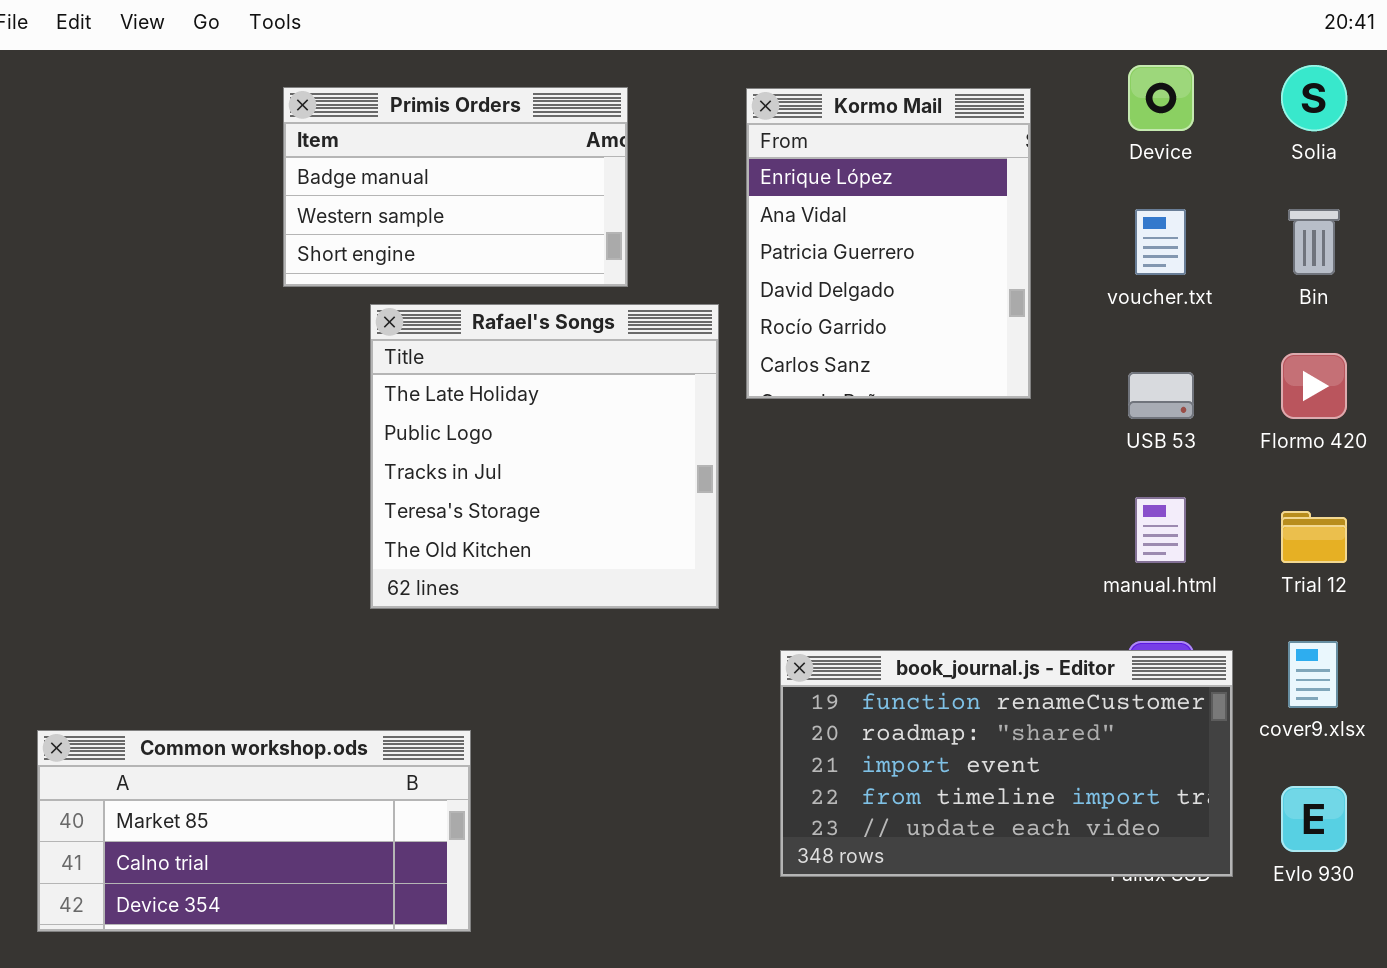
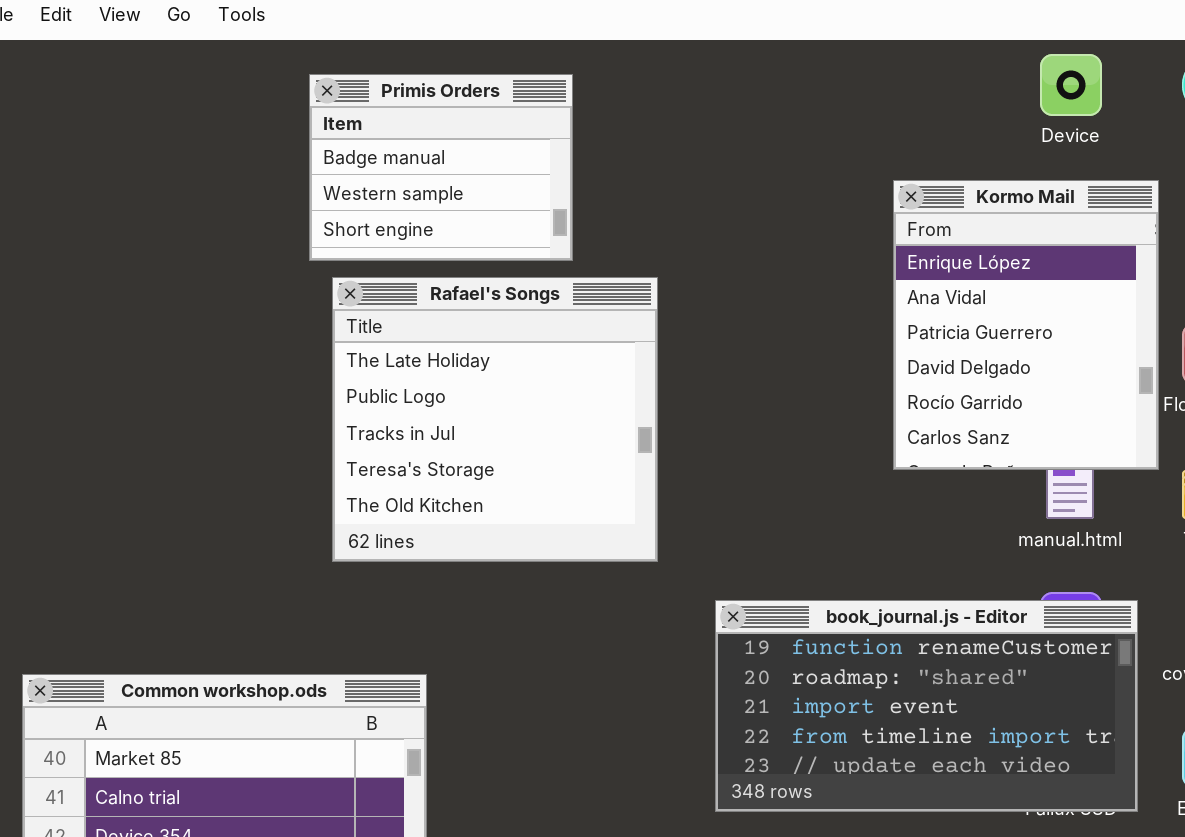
Primis Orders: [283,87,628,287] -> [309,74,573,261], resized
Kormo Mail: [746,88,1031,399] -> [893,180,1159,470], moved

